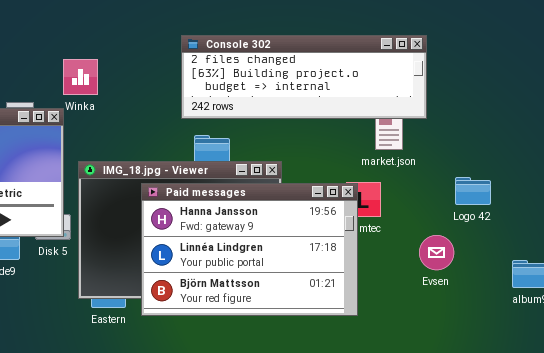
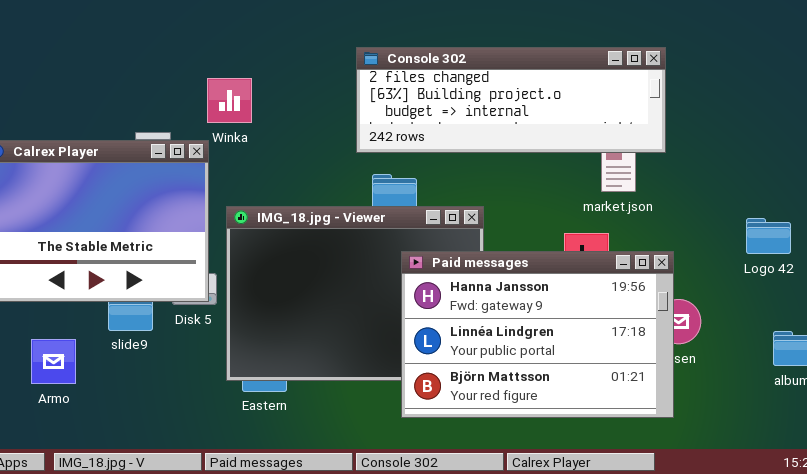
Logo 42: [455,177,491,205] -> [746,218,791,254], moved
Paid messages: [141,183,358,316] -> [401,251,674,418], moved

